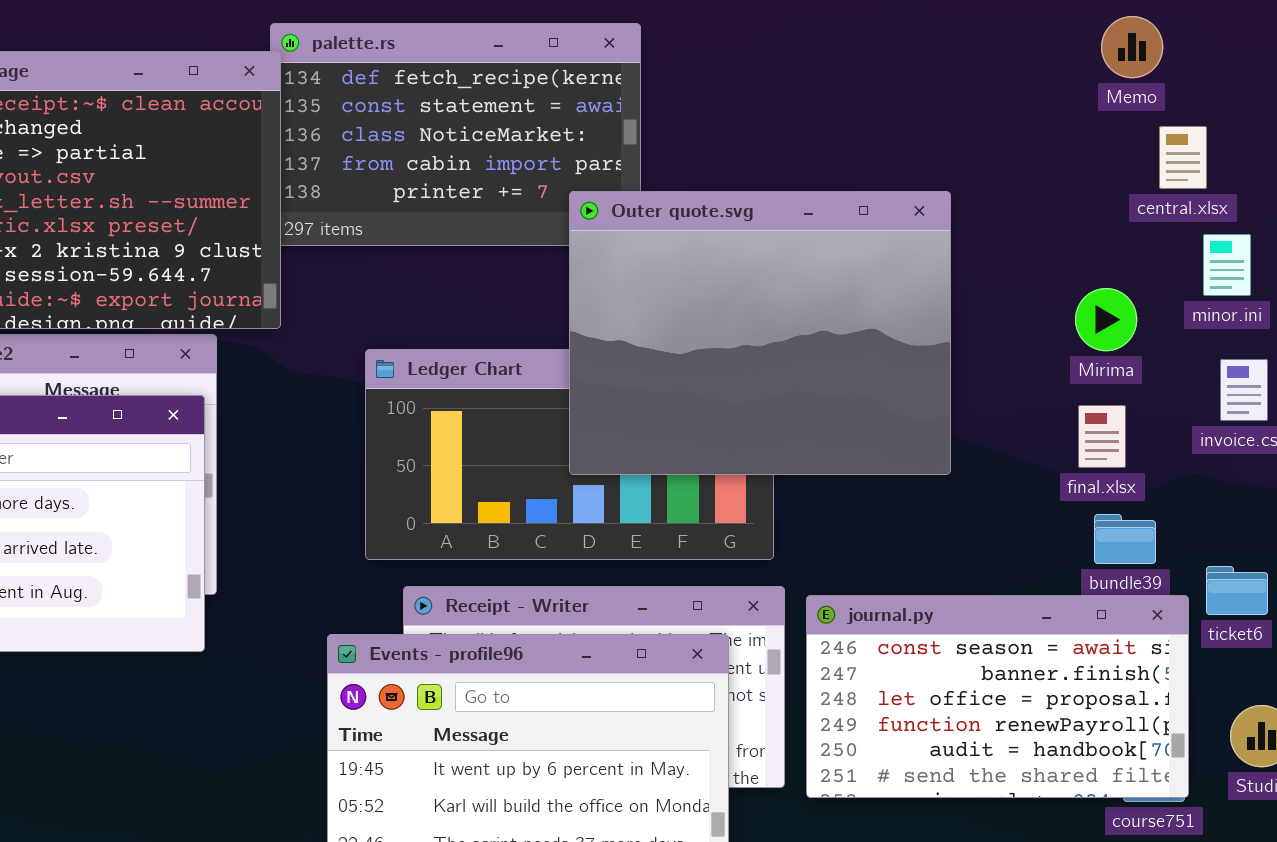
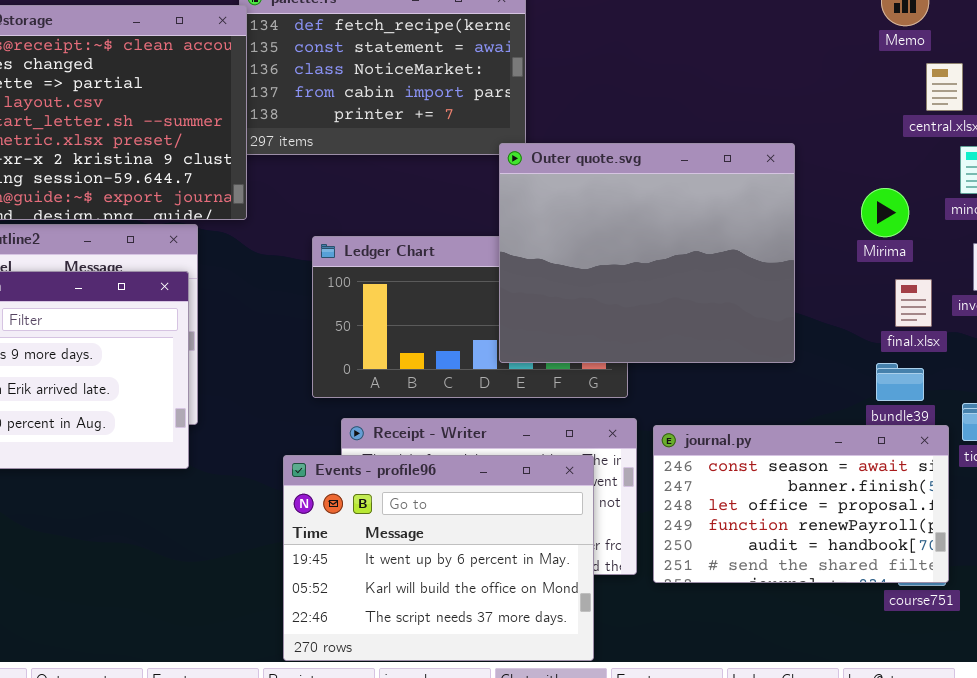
Outer quote.svg: [569,191,951,475] -> [499,143,795,363], moved
final.xlsx: [1078,405,1126,468] -> [895,279,932,327], moved

